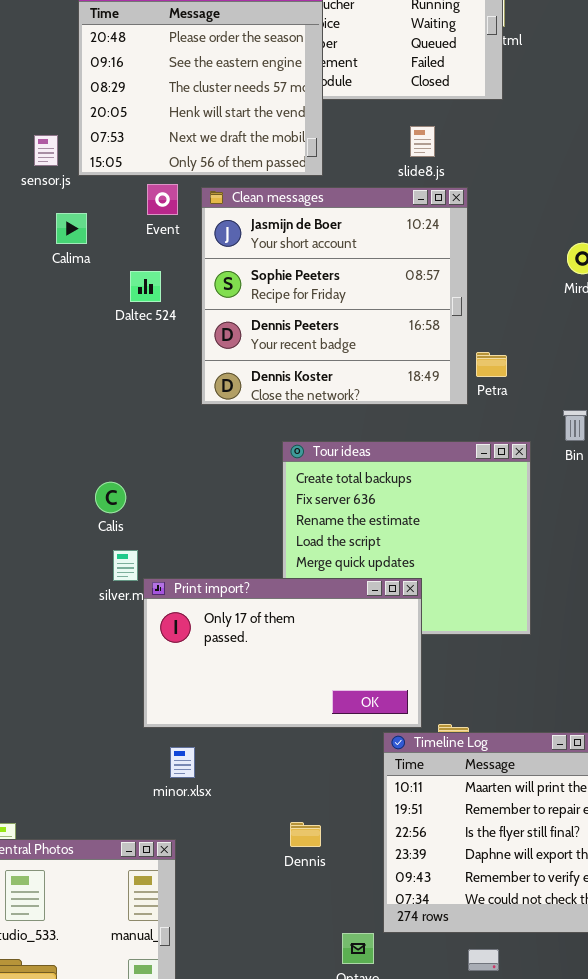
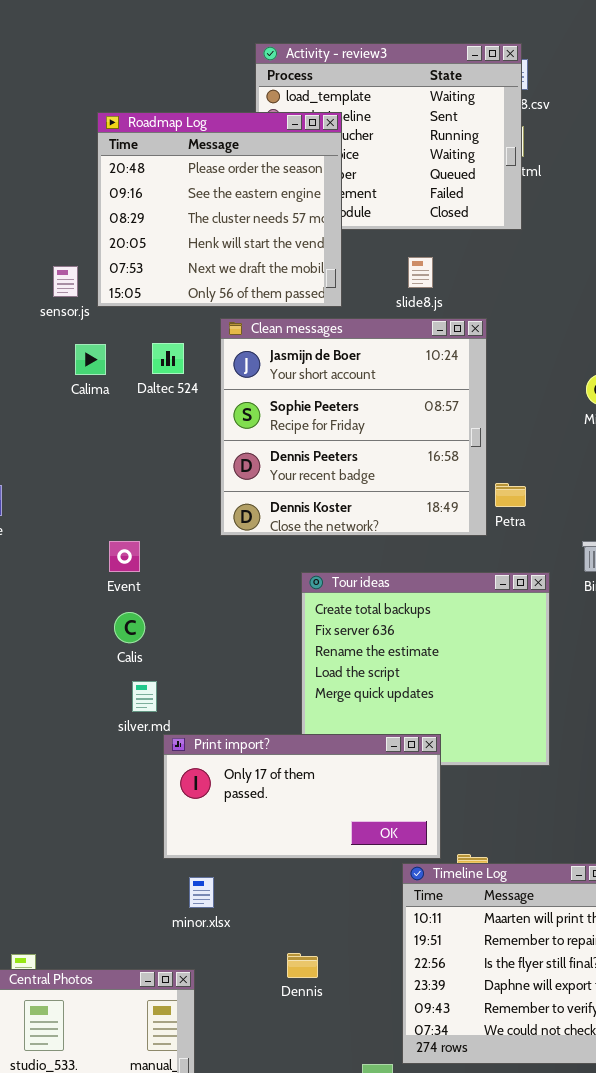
slide8.js: [410,126,435,157] -> [408,257,433,288], moved
Event: [147,184,178,215] -> [109,541,140,572], moved
Daltec 524: [130,271,161,302] -> [152,343,184,374], moved
Print import?: [143,578,422,728] -> [163,734,441,859], resized
Dennis: [290,822,321,847] -> [287,953,318,978], moved

